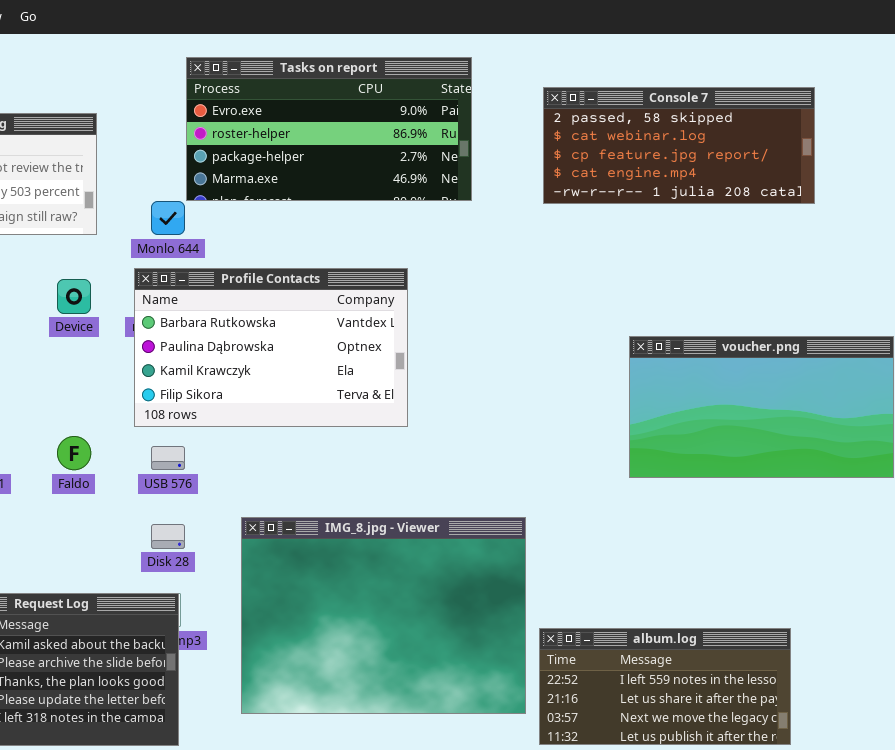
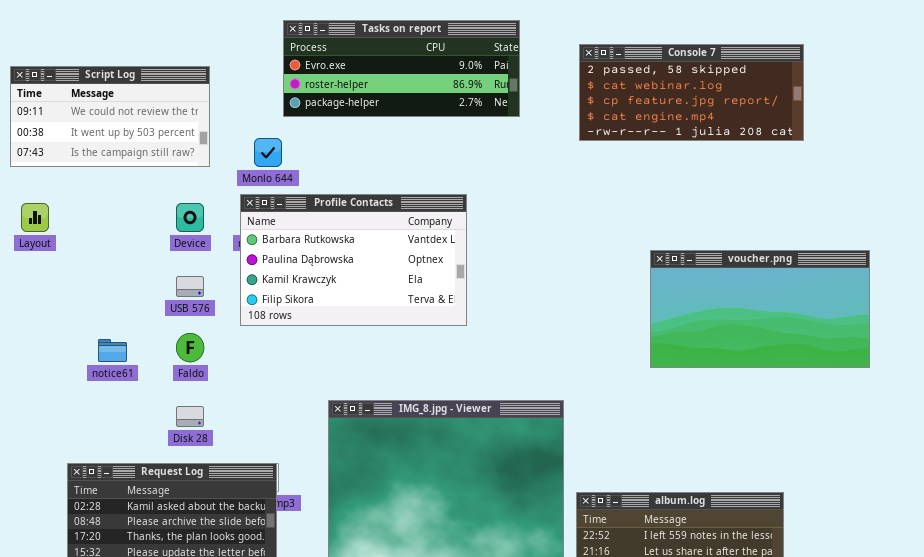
Tasks on report: [186,57,472,201] -> [283,20,520,117], resized
USB 576: [151,446,185,470] -> [176,276,204,297], moved
Disk 28: [151,524,185,549] -> [176,406,204,427], moved

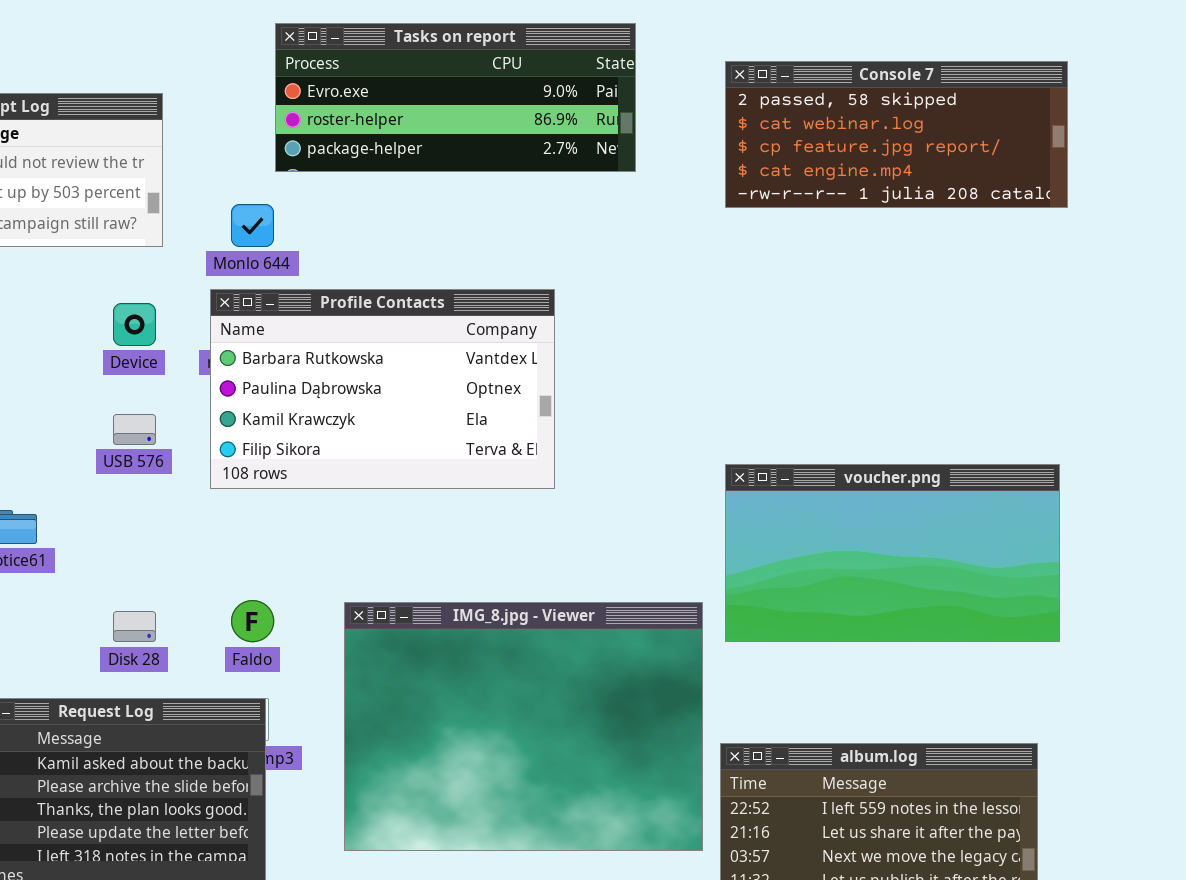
voucher.png: [650,250,870,368] -> [725,464,1060,642], moved
Faldo: [176,333,204,362] -> [231,600,274,642], moved

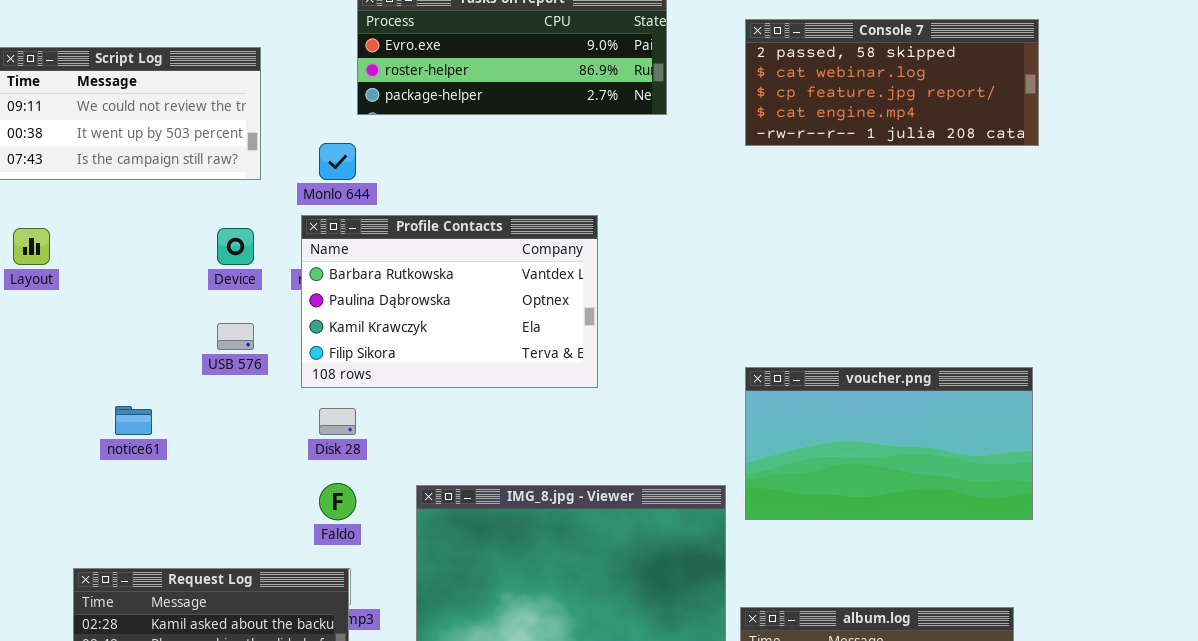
Disk 28: [113,611,156,642] -> [319,408,356,435], moved

